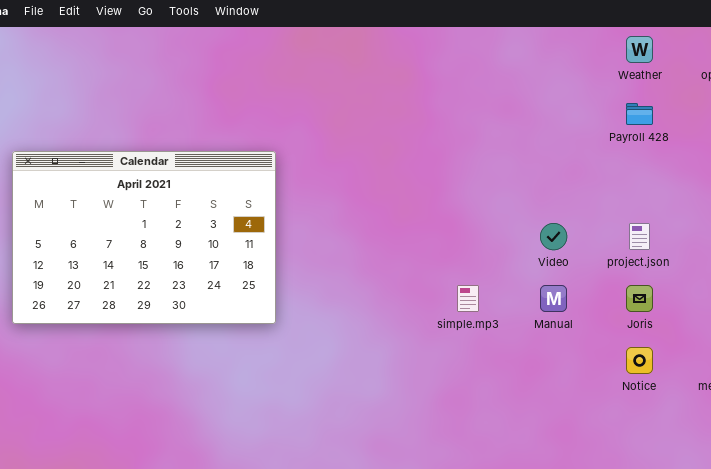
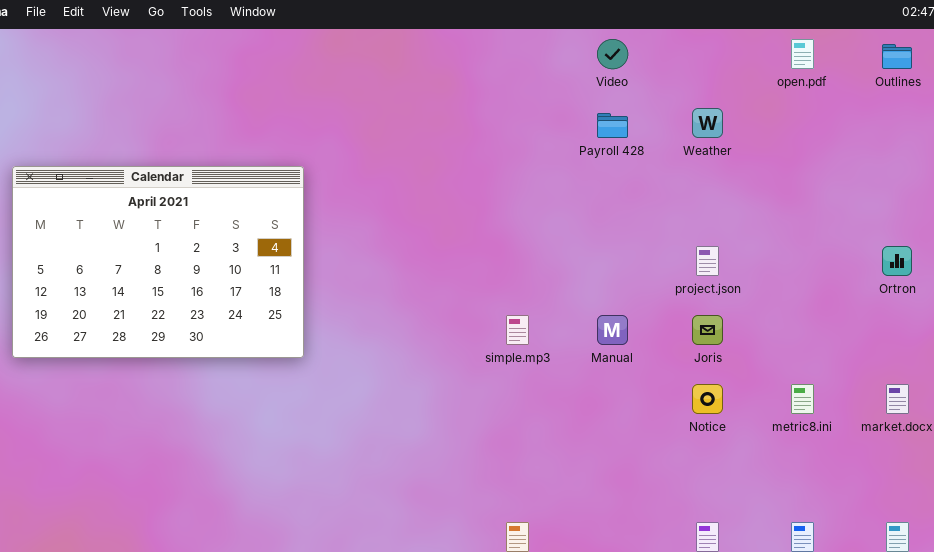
Weather: [626,36,653,63] -> [692,108,723,138], moved
Payroll 428: [626,103,653,125] -> [597,113,628,138], moved
Video: [540,223,567,250] -> [597,39,628,69], moved

